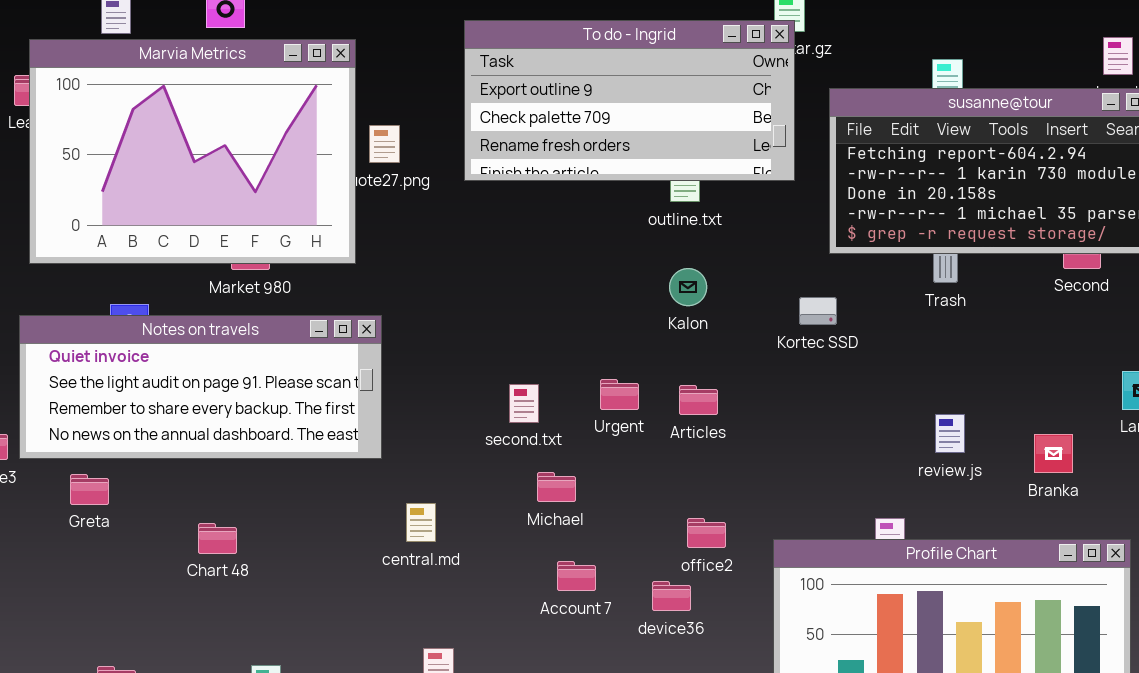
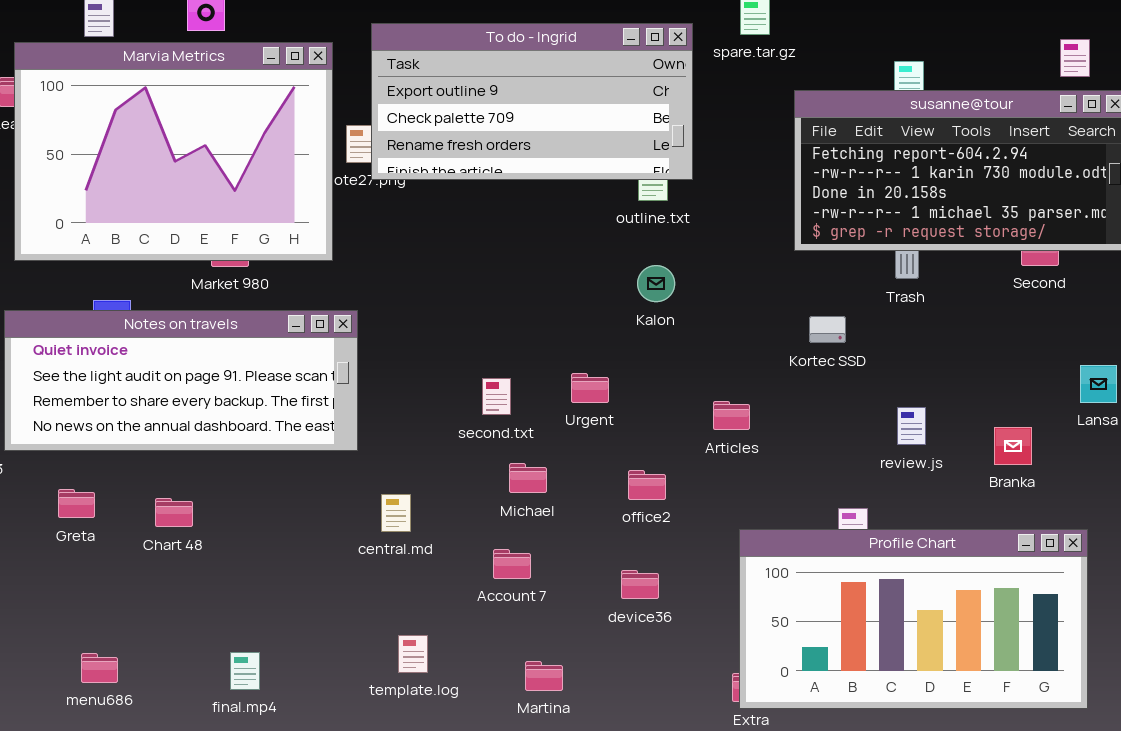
To do - Ingrid: [464,20,795,181] -> [371,23,693,180], moved
Kortec SSD: [799,297,837,325] -> [809,316,846,343], moved
Articles: [679,385,718,415] -> [713,401,750,430], moved
Greta: [70,474,109,505] -> [58,489,95,518], moved
office2: [687,518,726,548] -> [628,470,666,500], moved
Chart 48: [198,523,237,554] -> [155,498,193,527], moved
Account 7: [557,561,596,591] -> [493,549,531,579], moved

